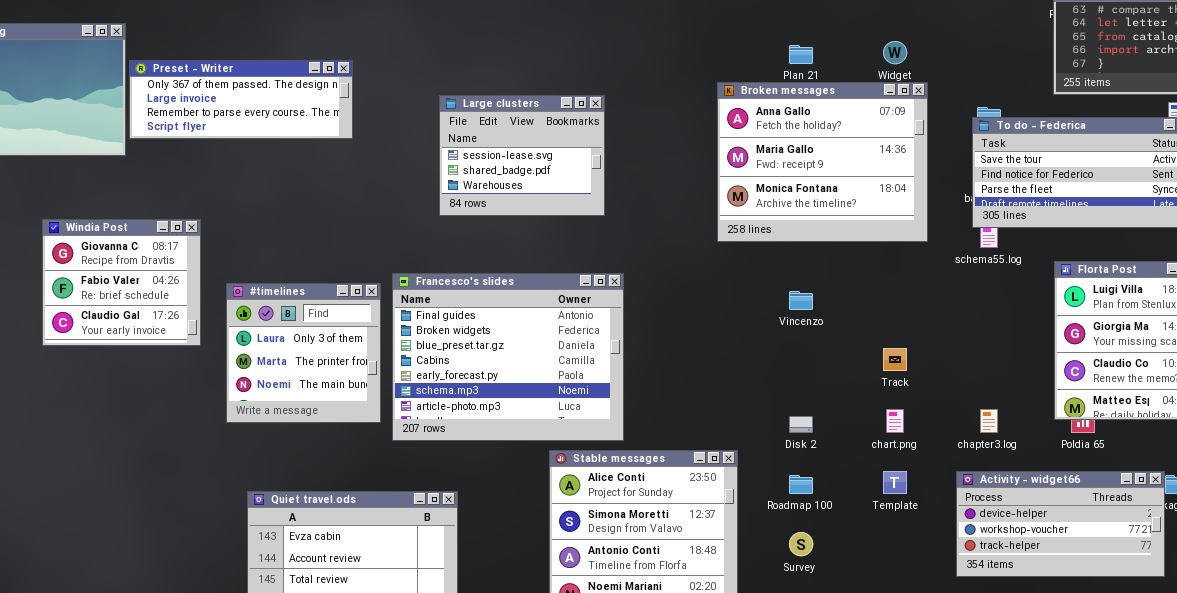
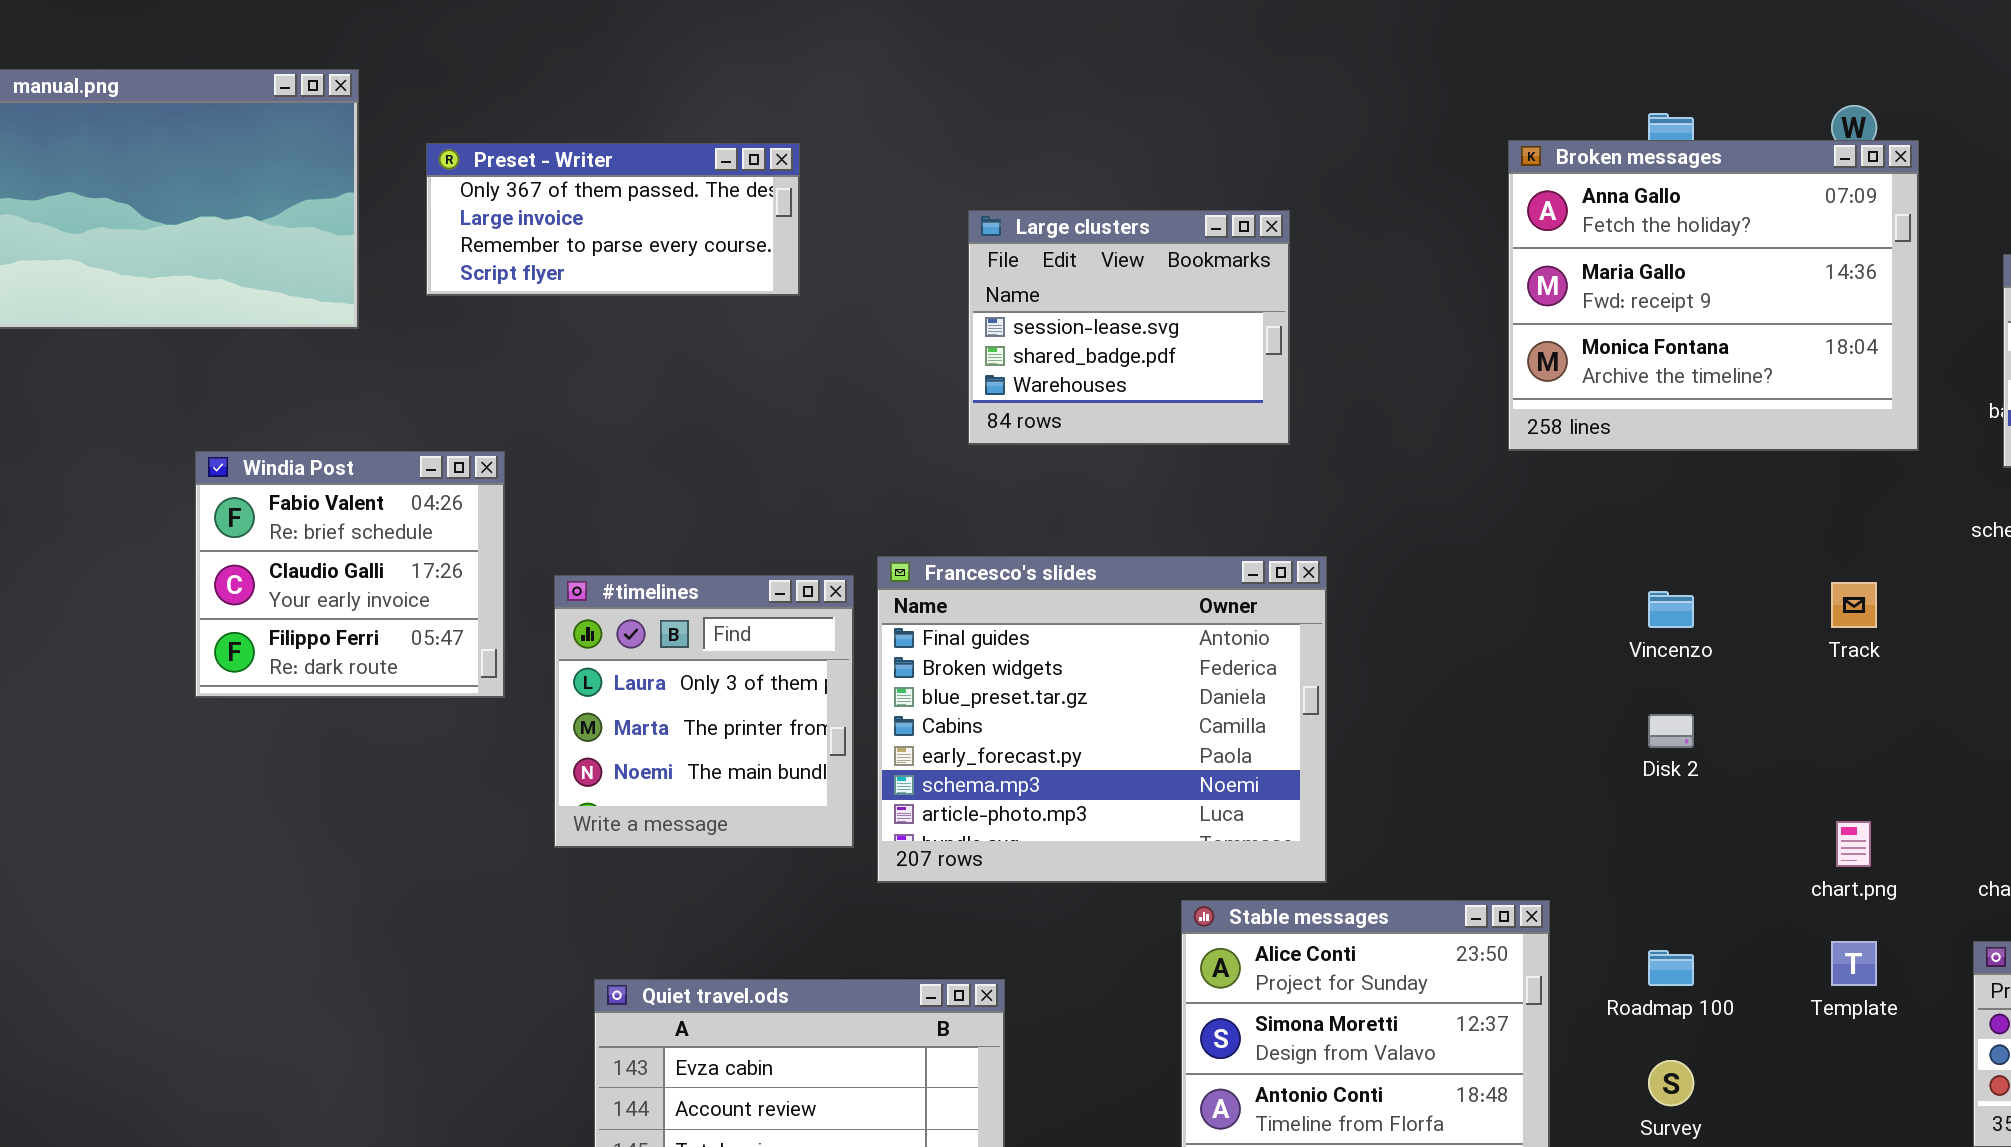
Preset - Writer: [129,60,353,139] -> [426,143,800,296], resized
Broken messages: [717,82,928,242] -> [1508,140,1919,451], moved
Windia Post: [42,219,201,346] -> [195,451,505,698], scrolled down 1 row
Track: [883,348,907,371] -> [1831,582,1877,628], moved
Disk 2: [789,416,813,433] -> [1648,714,1694,748], moved

